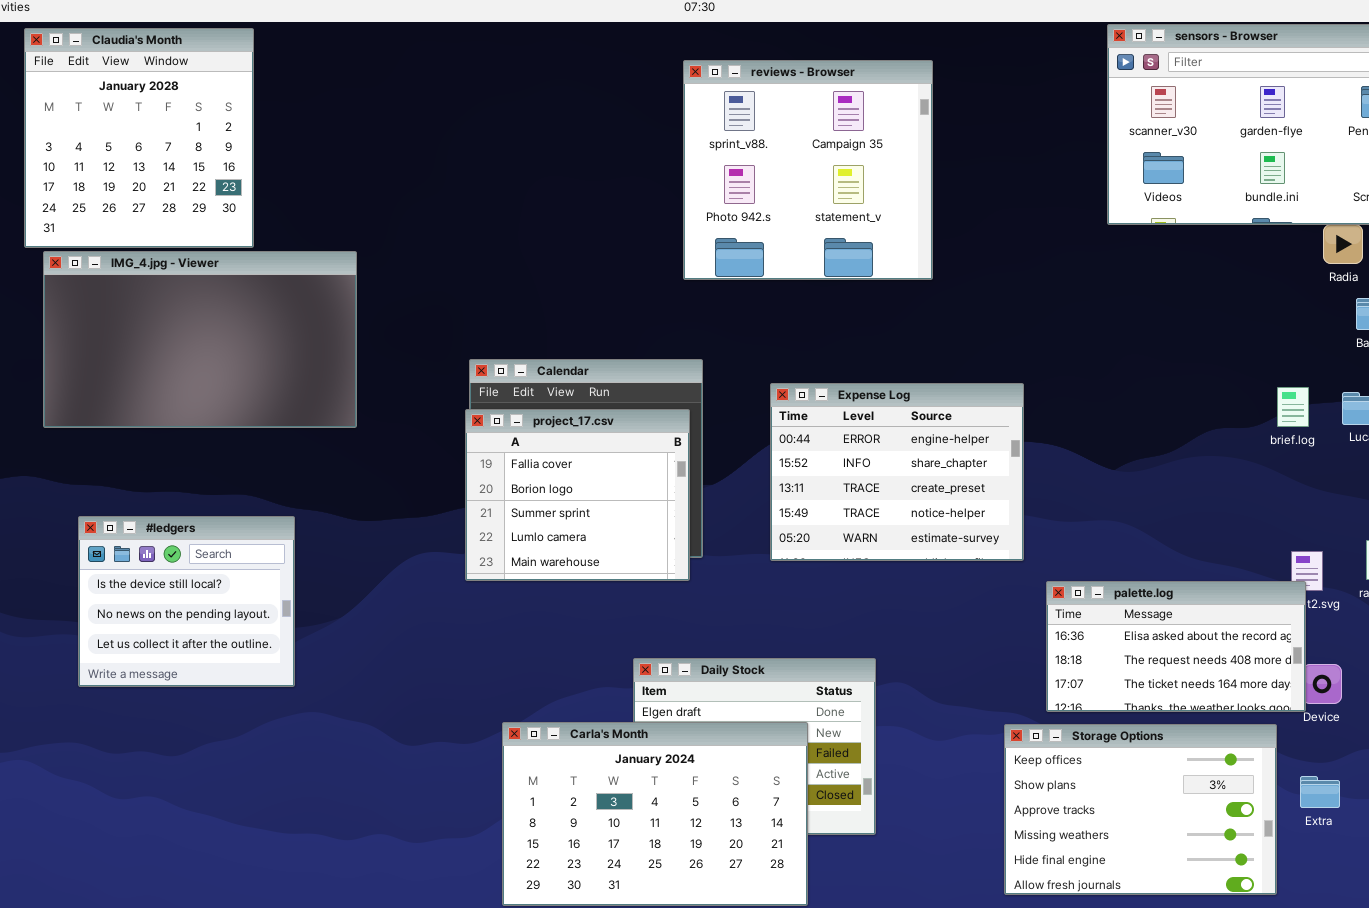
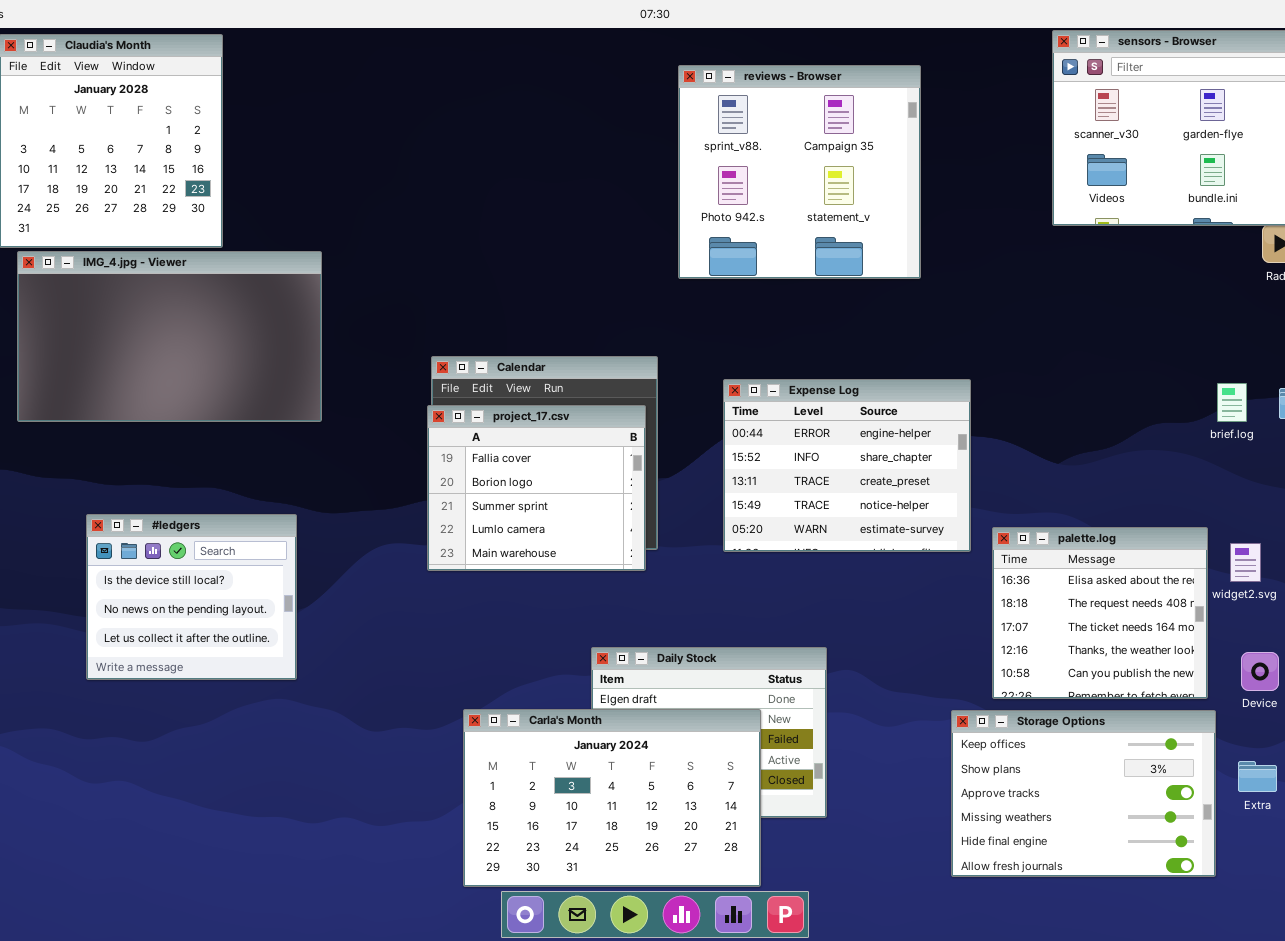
reviews - Browser: [683,60,933,280] -> [678,65,921,279], moved
#ledgers: [78,516,295,687] -> [86,514,297,680], moved
palette.log: [1046,581,1306,712] -> [992,527,1208,699], resized

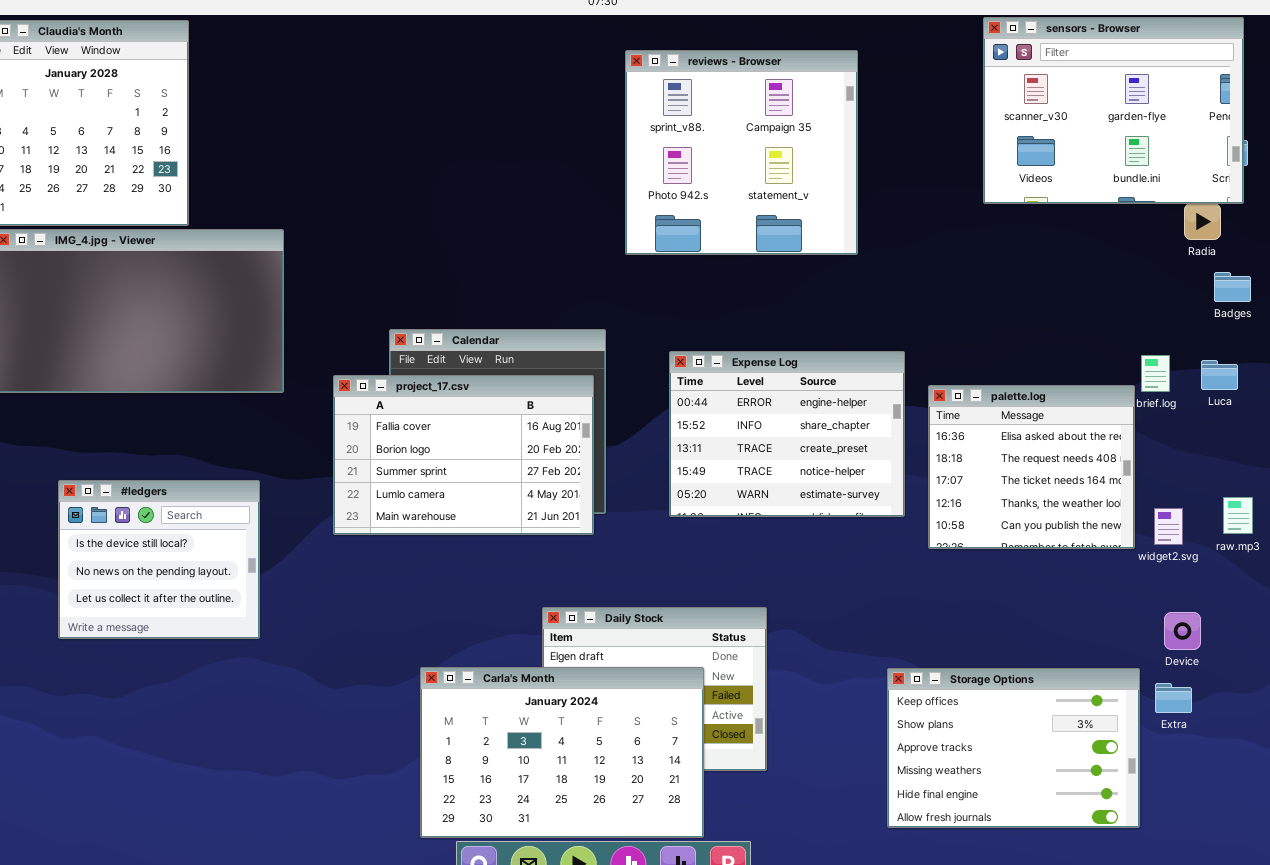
project_17.csv: [427,405,646,571] -> [333,375,594,535], resized
palette.log: [992,527,1208,699] -> [928,385,1135,549], moved
Extra: [1238,761,1277,792] -> [1155,683,1192,713], moved

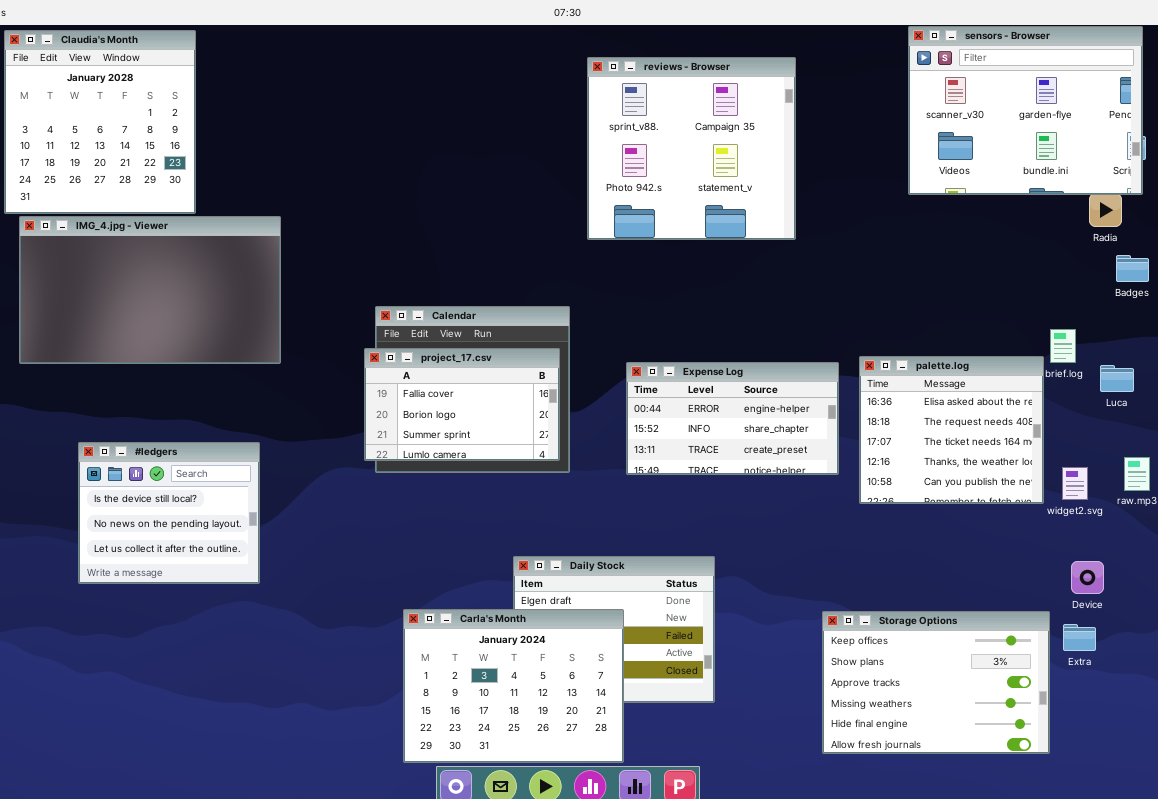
Expense Log: [669,351,905,517] -> [626,362,839,475], resized
Luca: [1201,360,1238,390] -> [1100,365,1134,392], moved
project_17.csv: [333,375,594,535] -> [364,348,560,461], resized
Carla's Month: [420,667,704,838] -> [403,609,624,763], resized

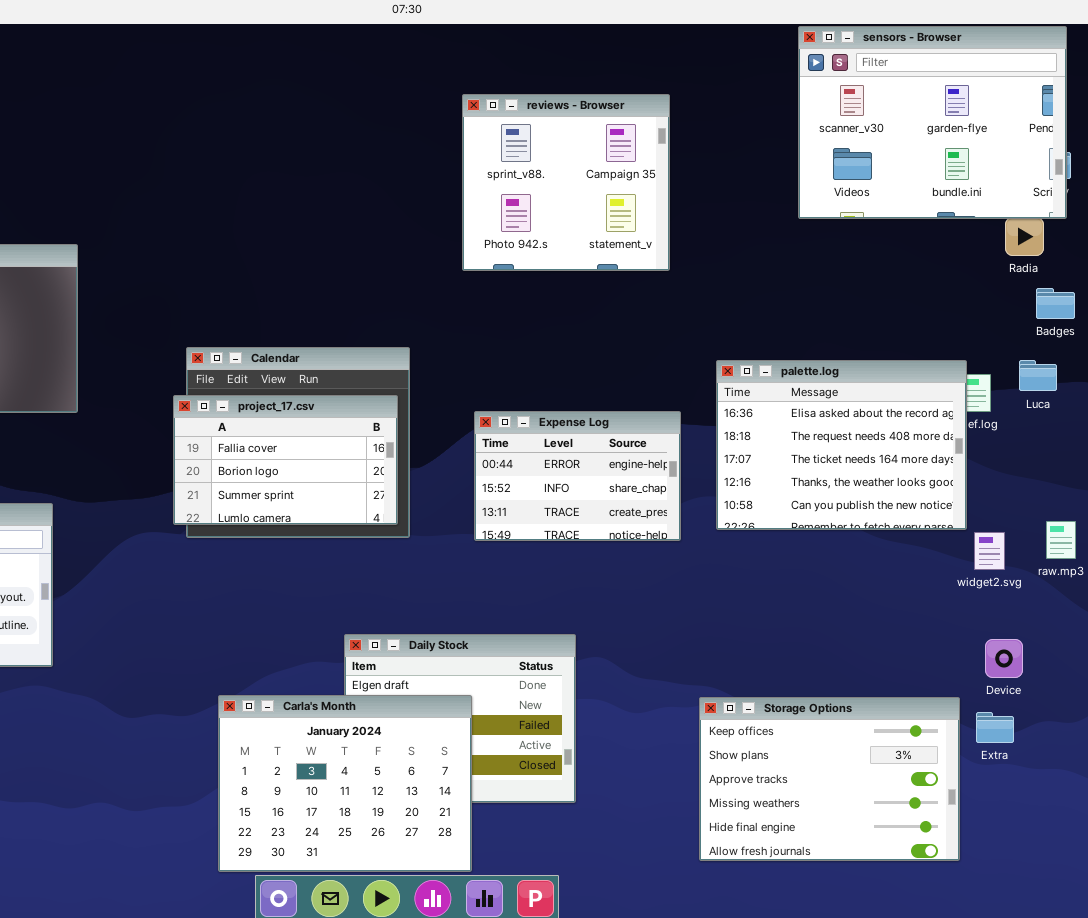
reviews - Browser: [587,57,796,240] -> [462,94,670,271], resized
palette.log: [859,356,1044,504] -> [716,360,967,530], moved, resized
Expense Log: [626,362,839,475] -> [474,411,681,541], resized
Luca: [1100,365,1134,392] -> [1019,360,1057,391], moved

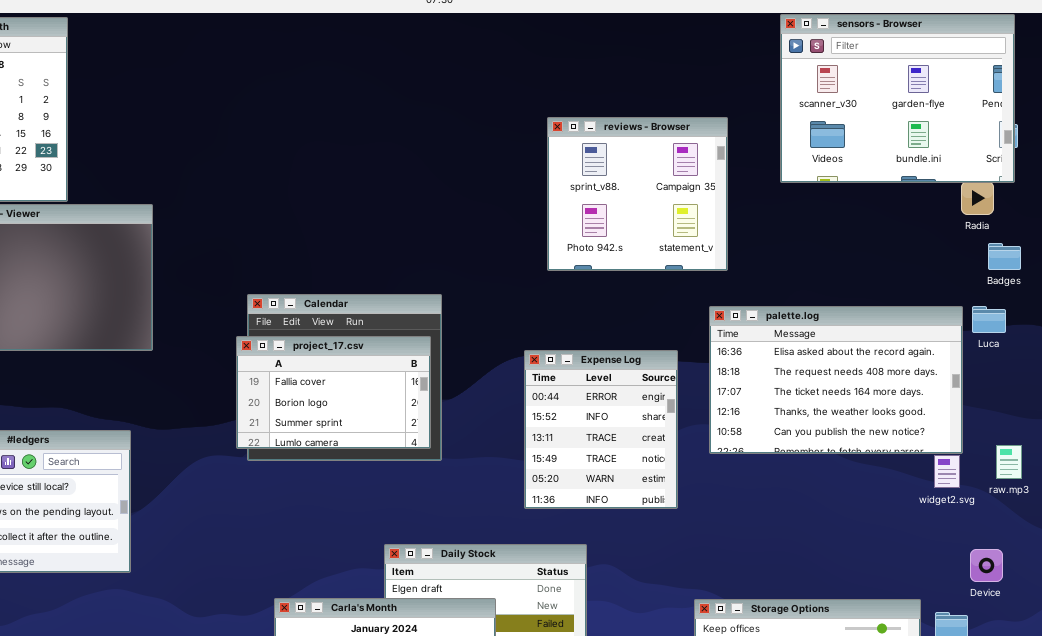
reviews - Browser: [462,94,670,271] -> [547,117,728,271], moved
palette.log: [716,360,967,530] -> [709,306,963,454], resized
Expense Log: [474,411,681,541] -> [524,350,678,509], resized
Device: [985,639,1023,678] -> [970,549,1003,582], moved

